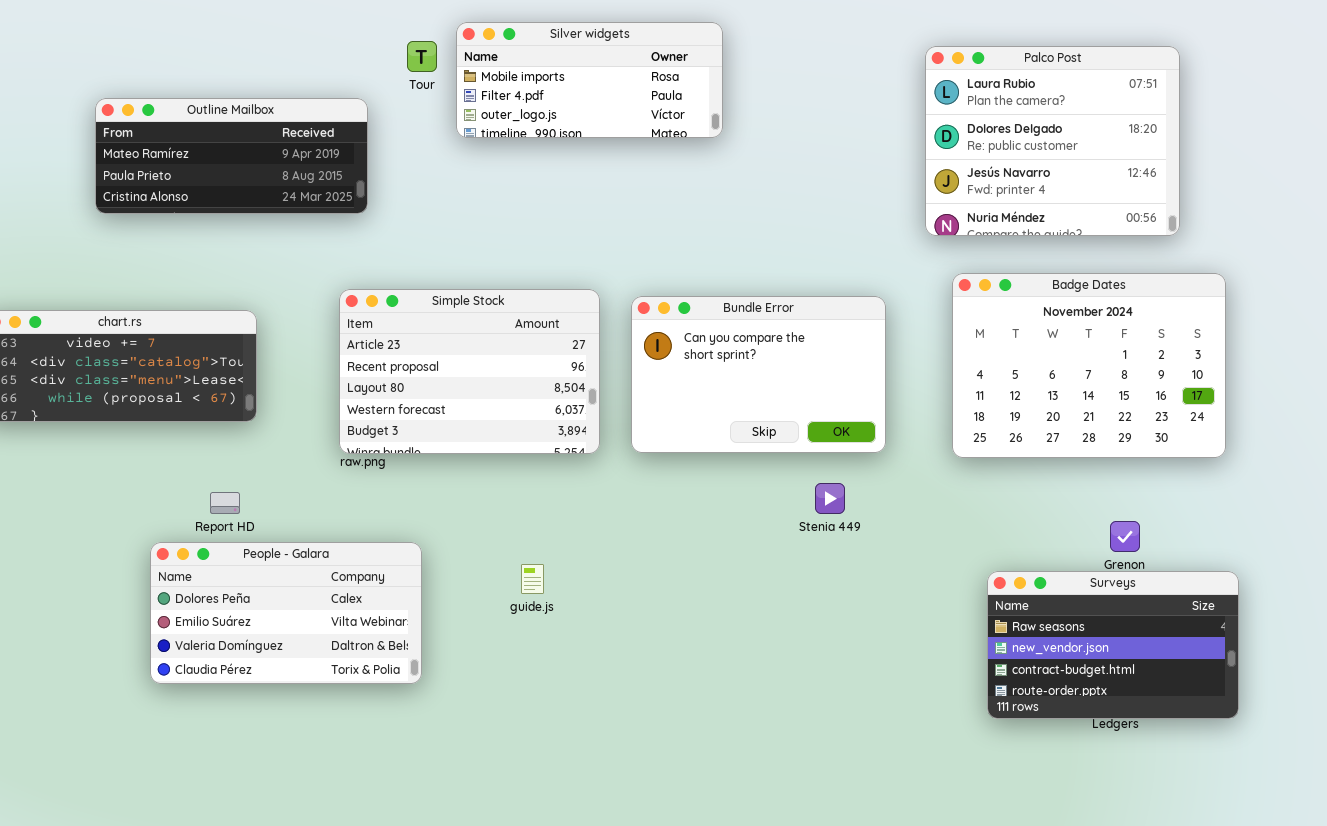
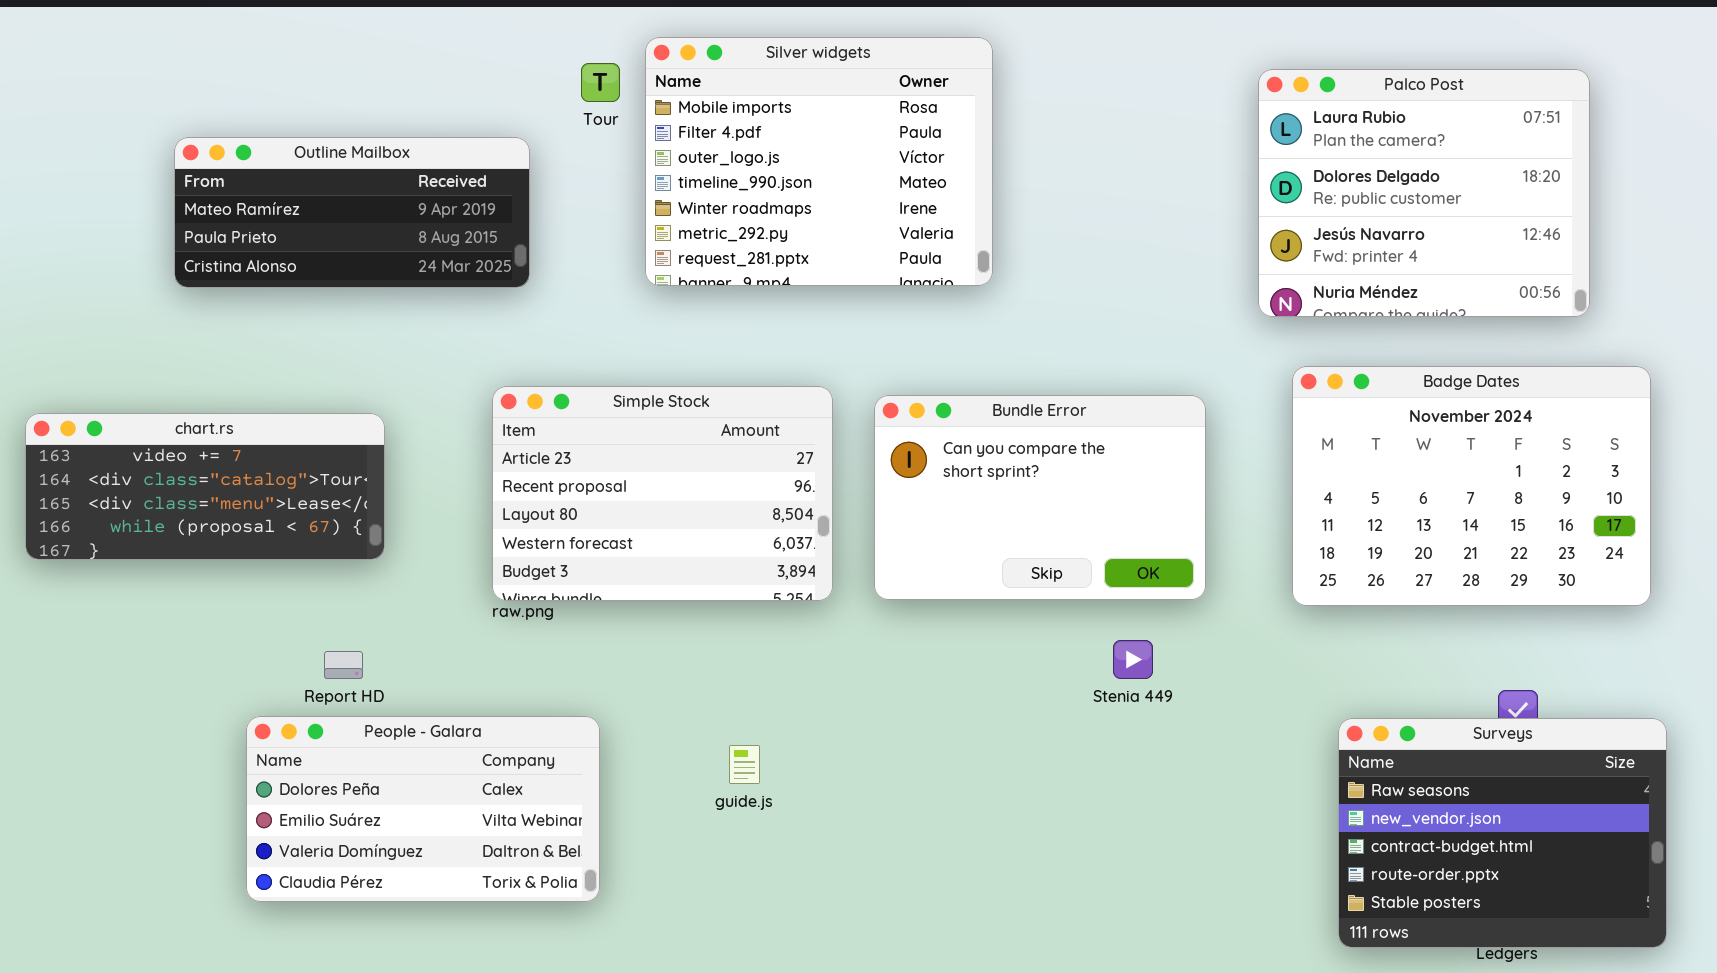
Silver widgets: [456,22,723,138] -> [645,37,993,286], resized
Surveys: [987,571,1239,719] -> [1338,718,1667,948], resized

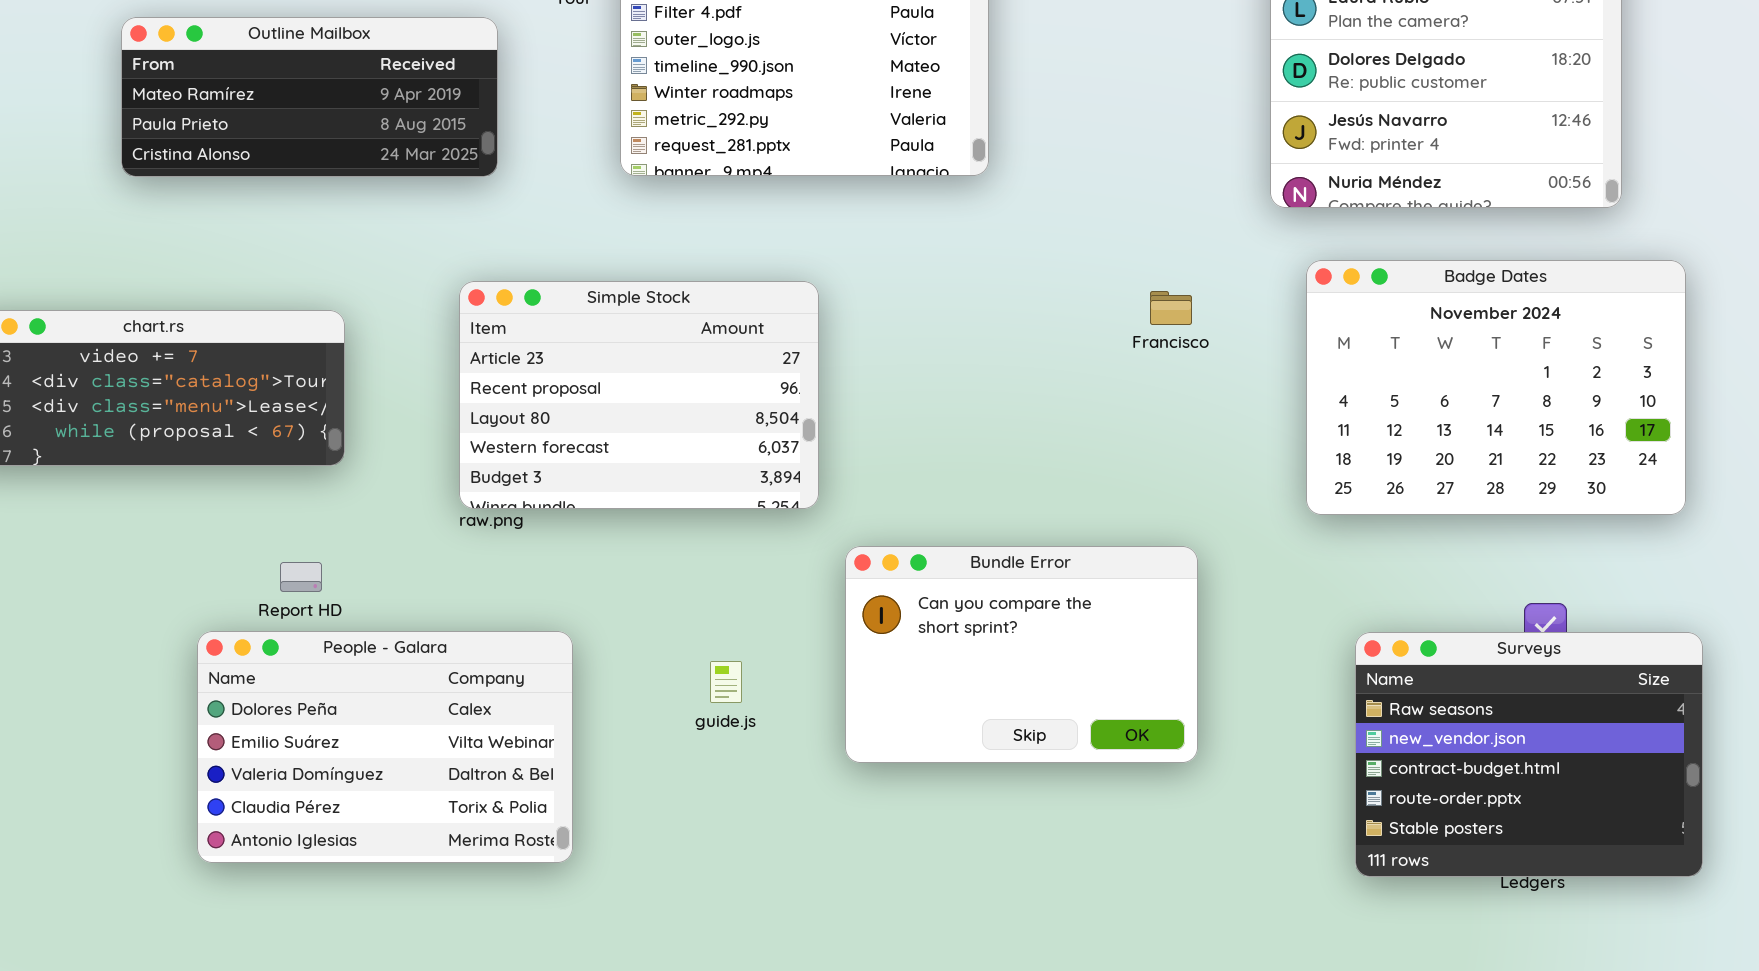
Bundle Error: [874,395,1206,600] -> [845,546,1198,763], moved
People - Galara: [246,716,600,902] -> [197,631,573,863], resized

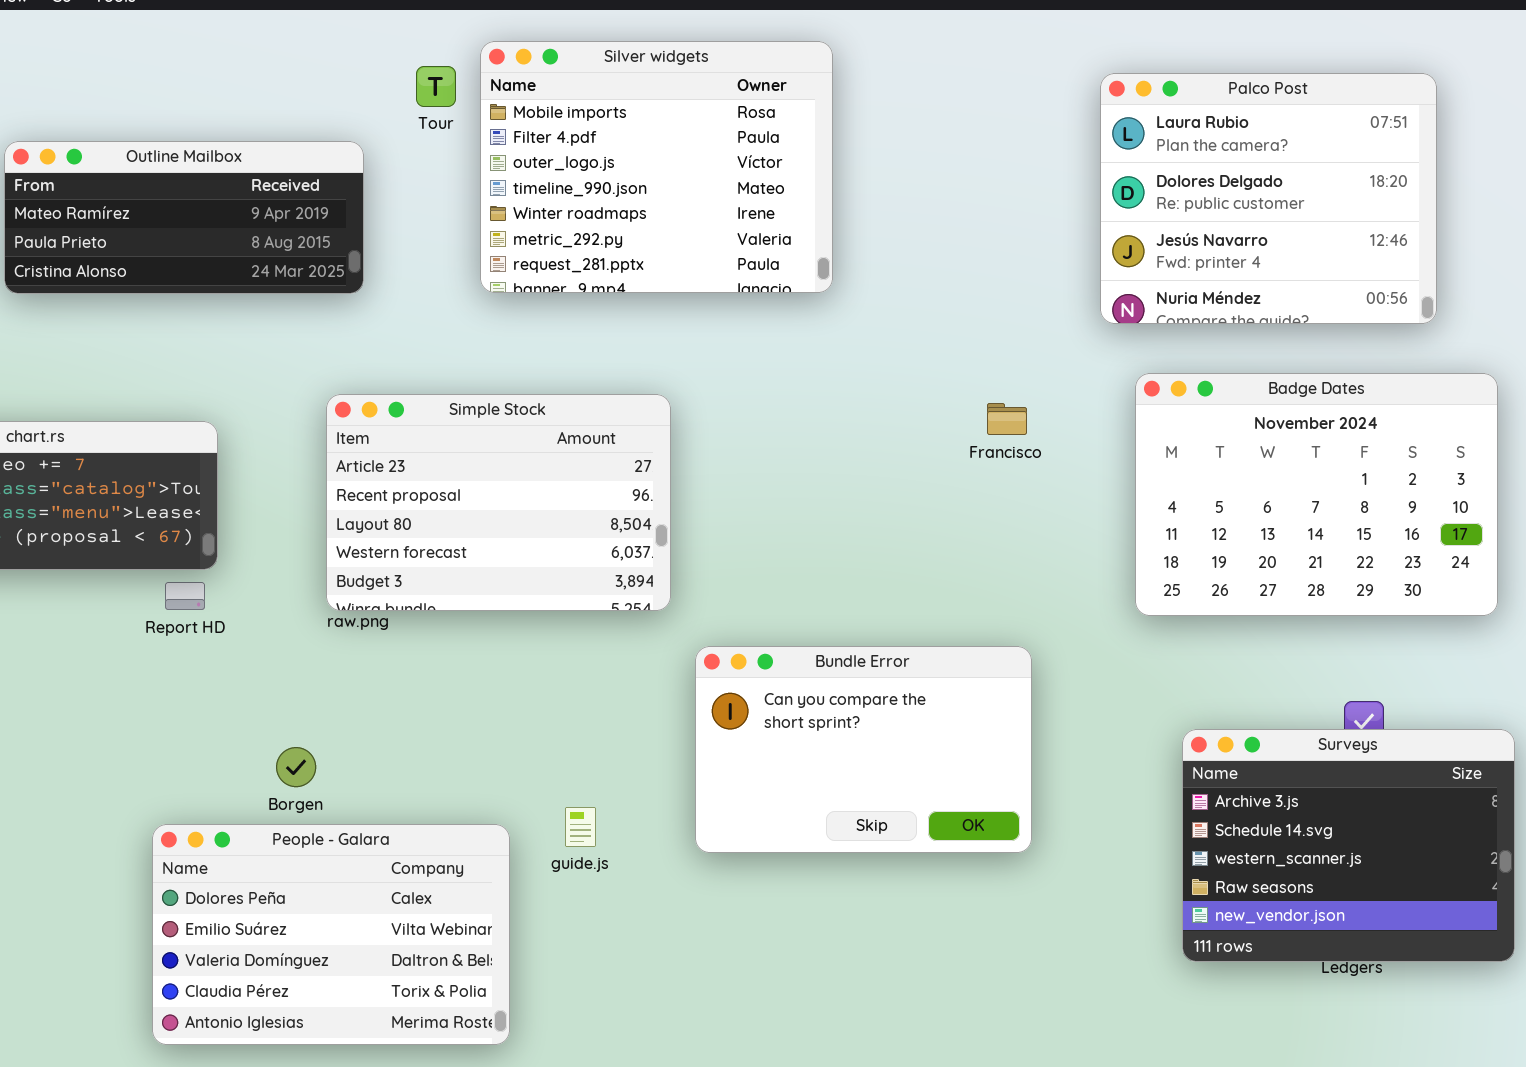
Report HD: [280,562,322,592] -> [165,582,205,610], moved
People - Galara: [197,631,573,863] -> [152,824,510,1045], moved
Surveys: [1355,632,1703,877] -> [1182,729,1515,962], scrolled up 3 rows
guide.js: [710,661,742,703] -> [565,807,596,847], moved

